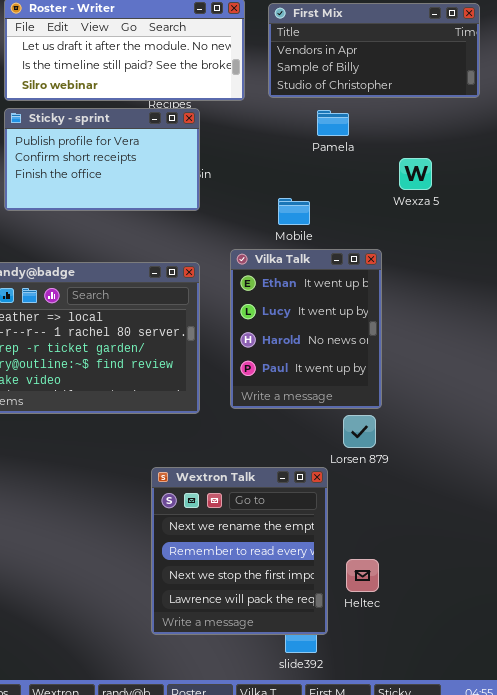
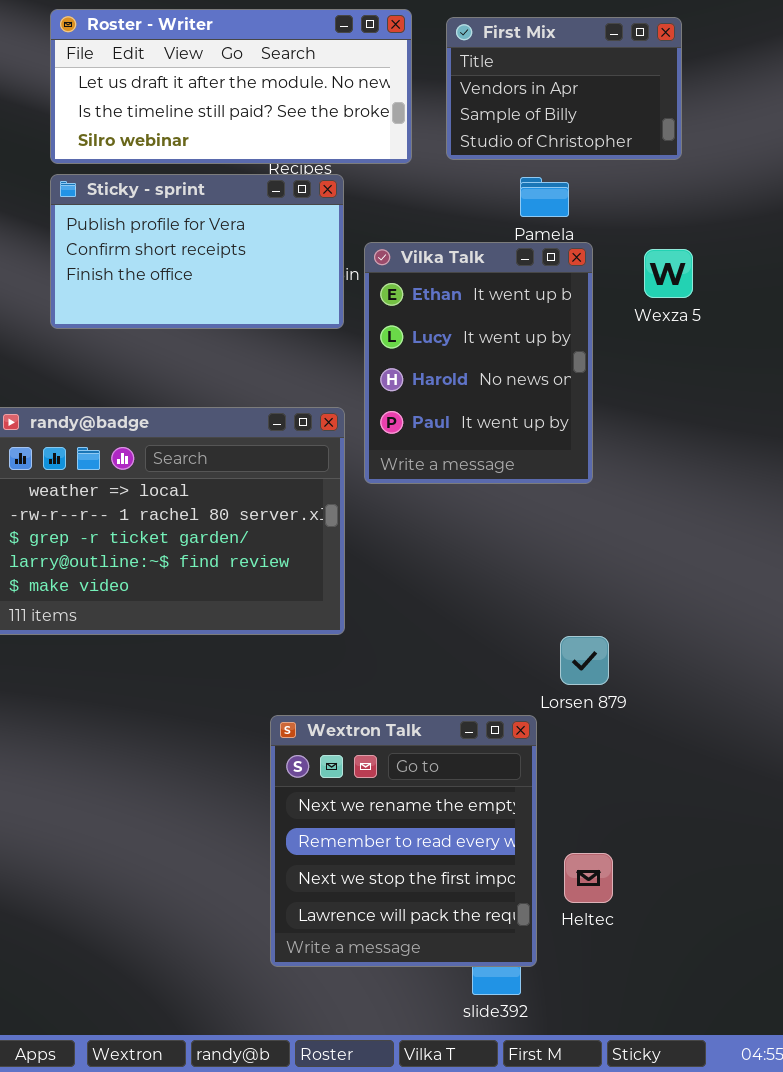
First Mix: [268,3,480,98] -> [446,17,682,160], resized
Vilka Talk: [230,249,382,409] -> [364,242,593,484], moved

